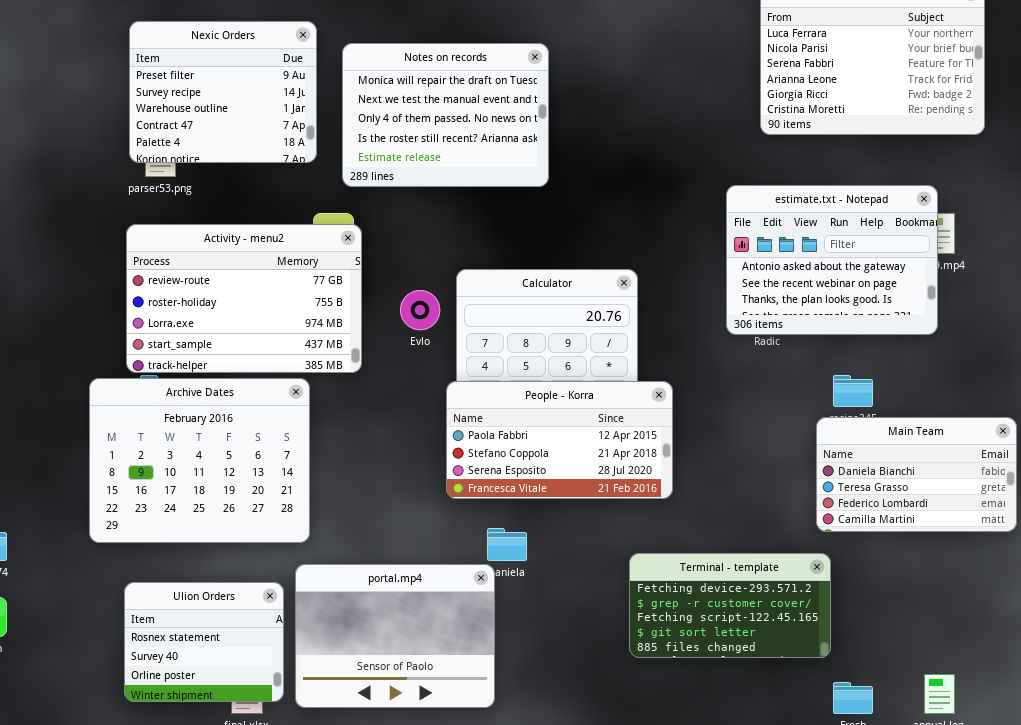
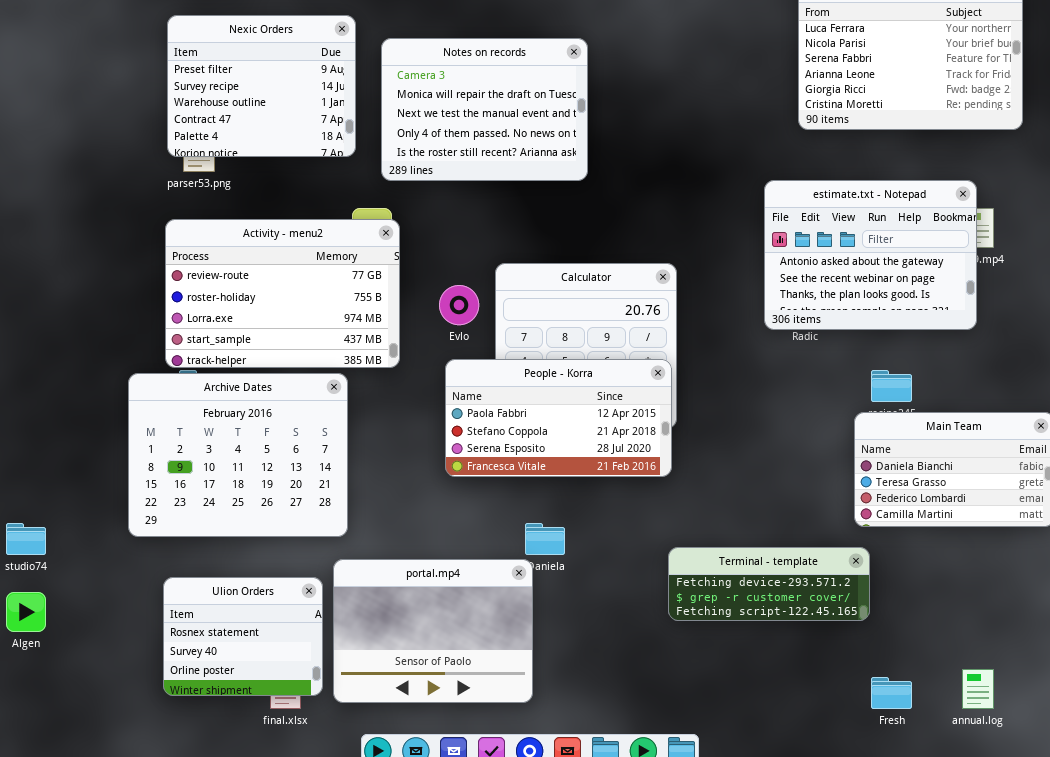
Notes on records: [342,43,549,187] -> [381,38,588,181], scrolled up 1 row
People - Korra: [446,381,673,499] -> [445,359,672,477], moved
Terminal - template: [629,553,831,658] -> [668,547,870,621], resized

